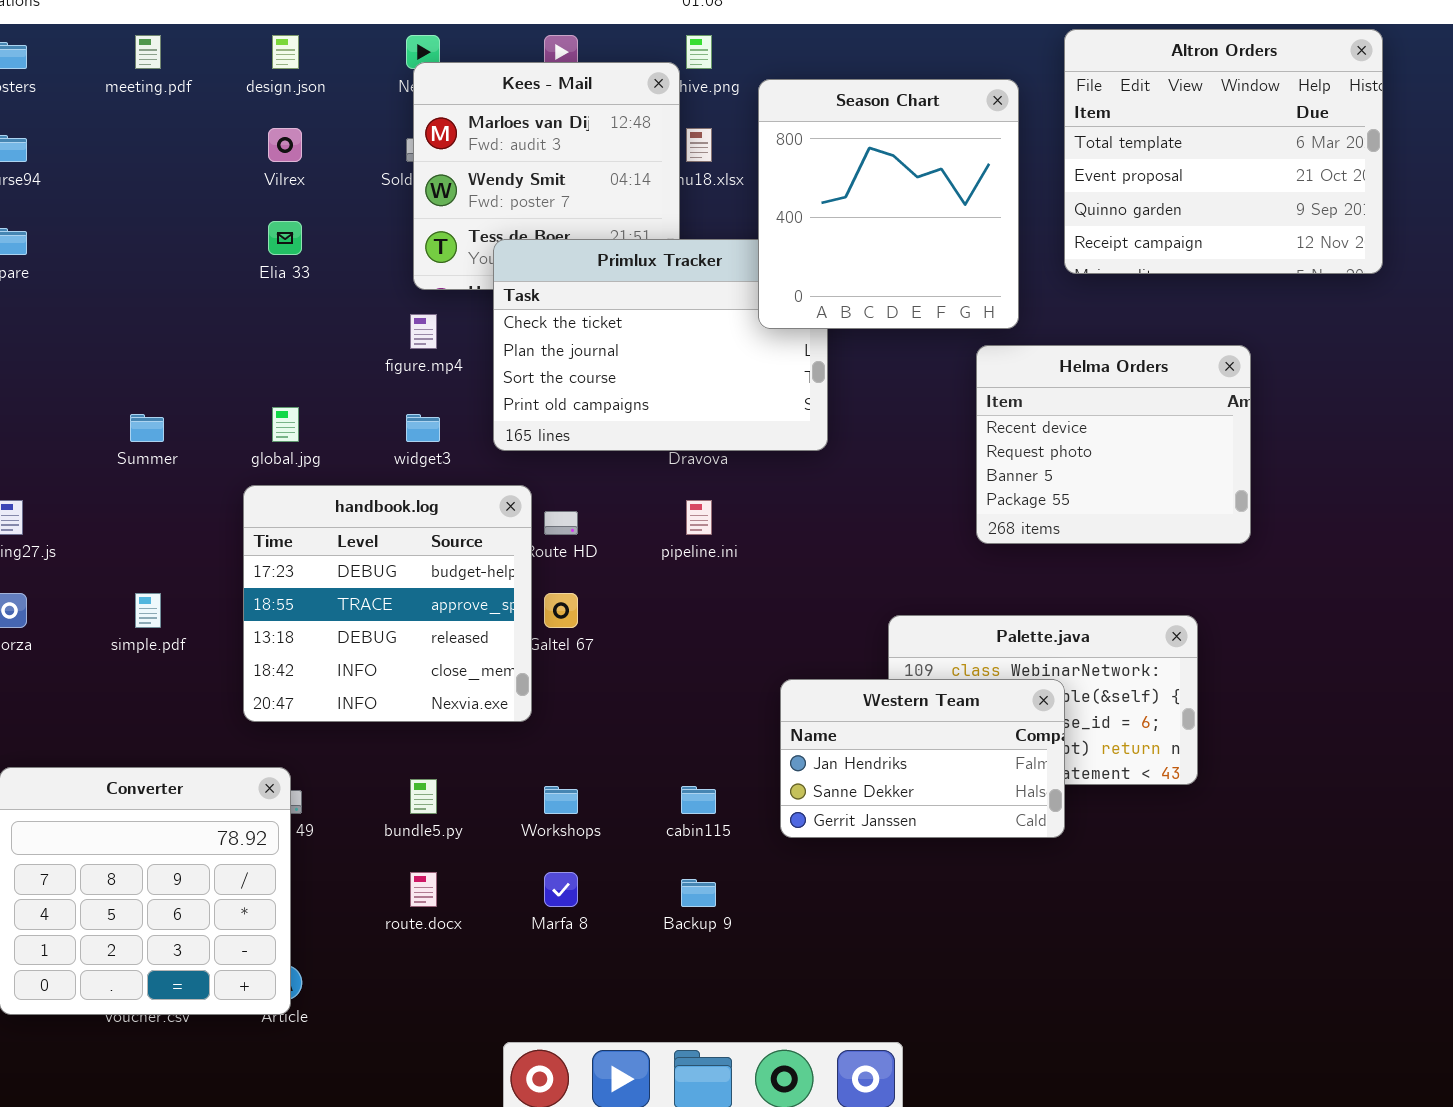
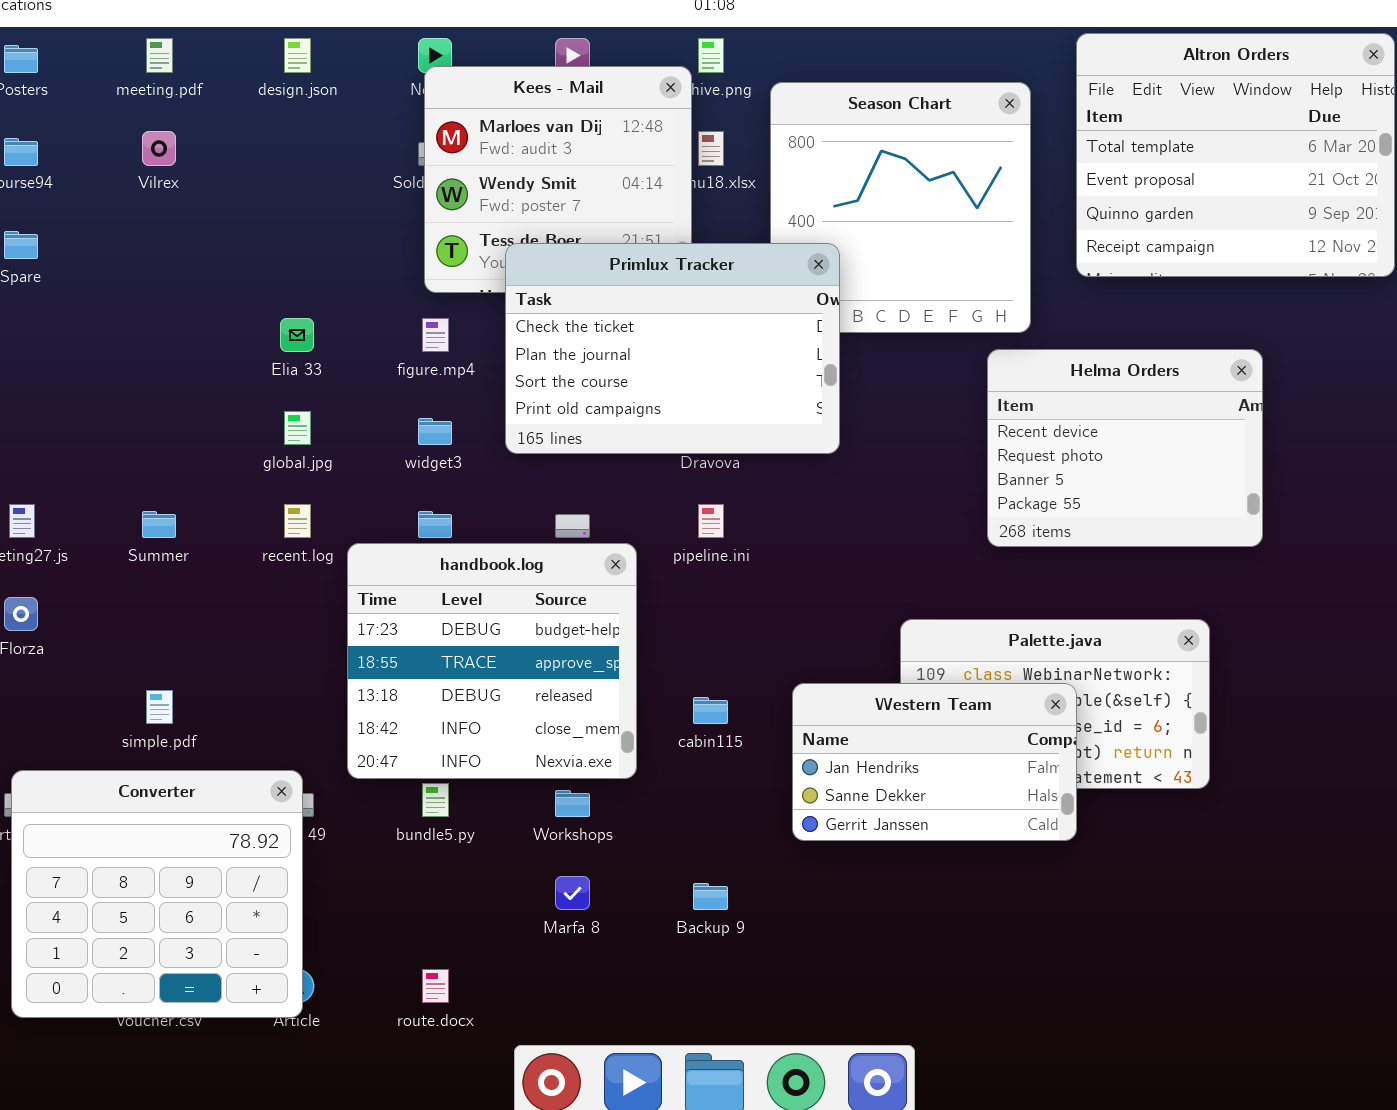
Vilrex: [268,128,302,162] -> [142,131,176,166], moved
Elia 33: [268,221,302,255] -> [280,318,314,352], moved
Primlux Tracker: [493,239,828,451] -> [505,243,840,454], raised
Summer: [130,414,164,442] -> [142,511,176,538], moved
handbook.log: [243,485,532,722] -> [347,543,637,779], moved
simple.pdf: [135,593,161,628] -> [146,690,173,724], moved
cabin115: [681,786,716,814] -> [693,697,728,724], moved
route.docx: [410,872,437,907] -> [422,969,449,1003], moved

